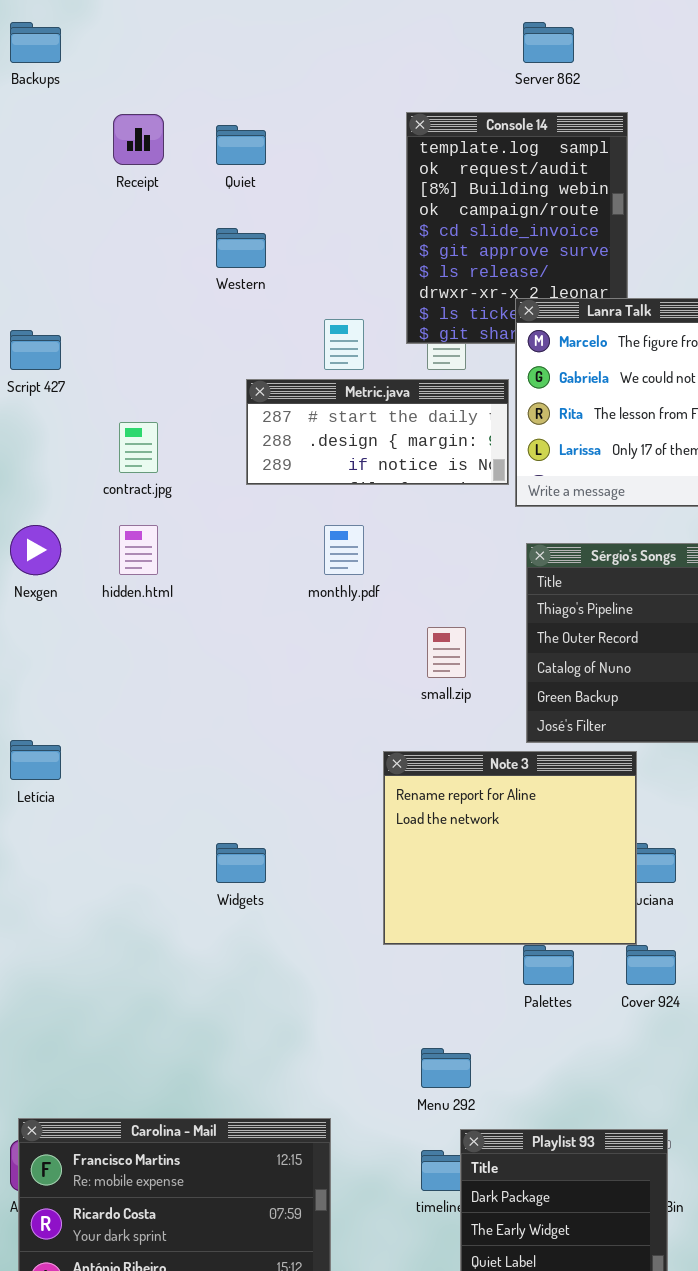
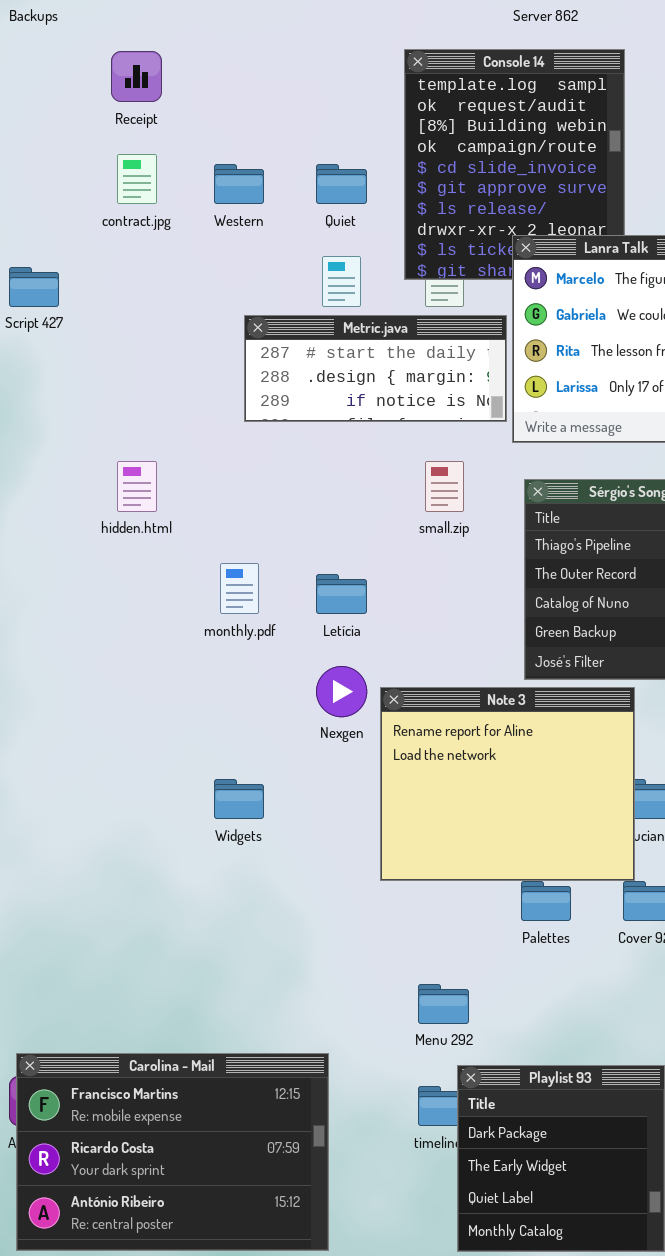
Quiet: [216,125,266,165] -> [316,164,367,204], moved
contract.jpg: [119,422,158,473] -> [117,154,157,204], moved
Nexgen: [10,525,61,575] -> [316,666,367,717], moved
monthly.pdf: [324,525,364,575] -> [220,563,259,614], moved
small.zip: [427,627,466,678] -> [425,461,464,512], moved
Letícia: [10,740,61,780] -> [316,574,367,614], moved

